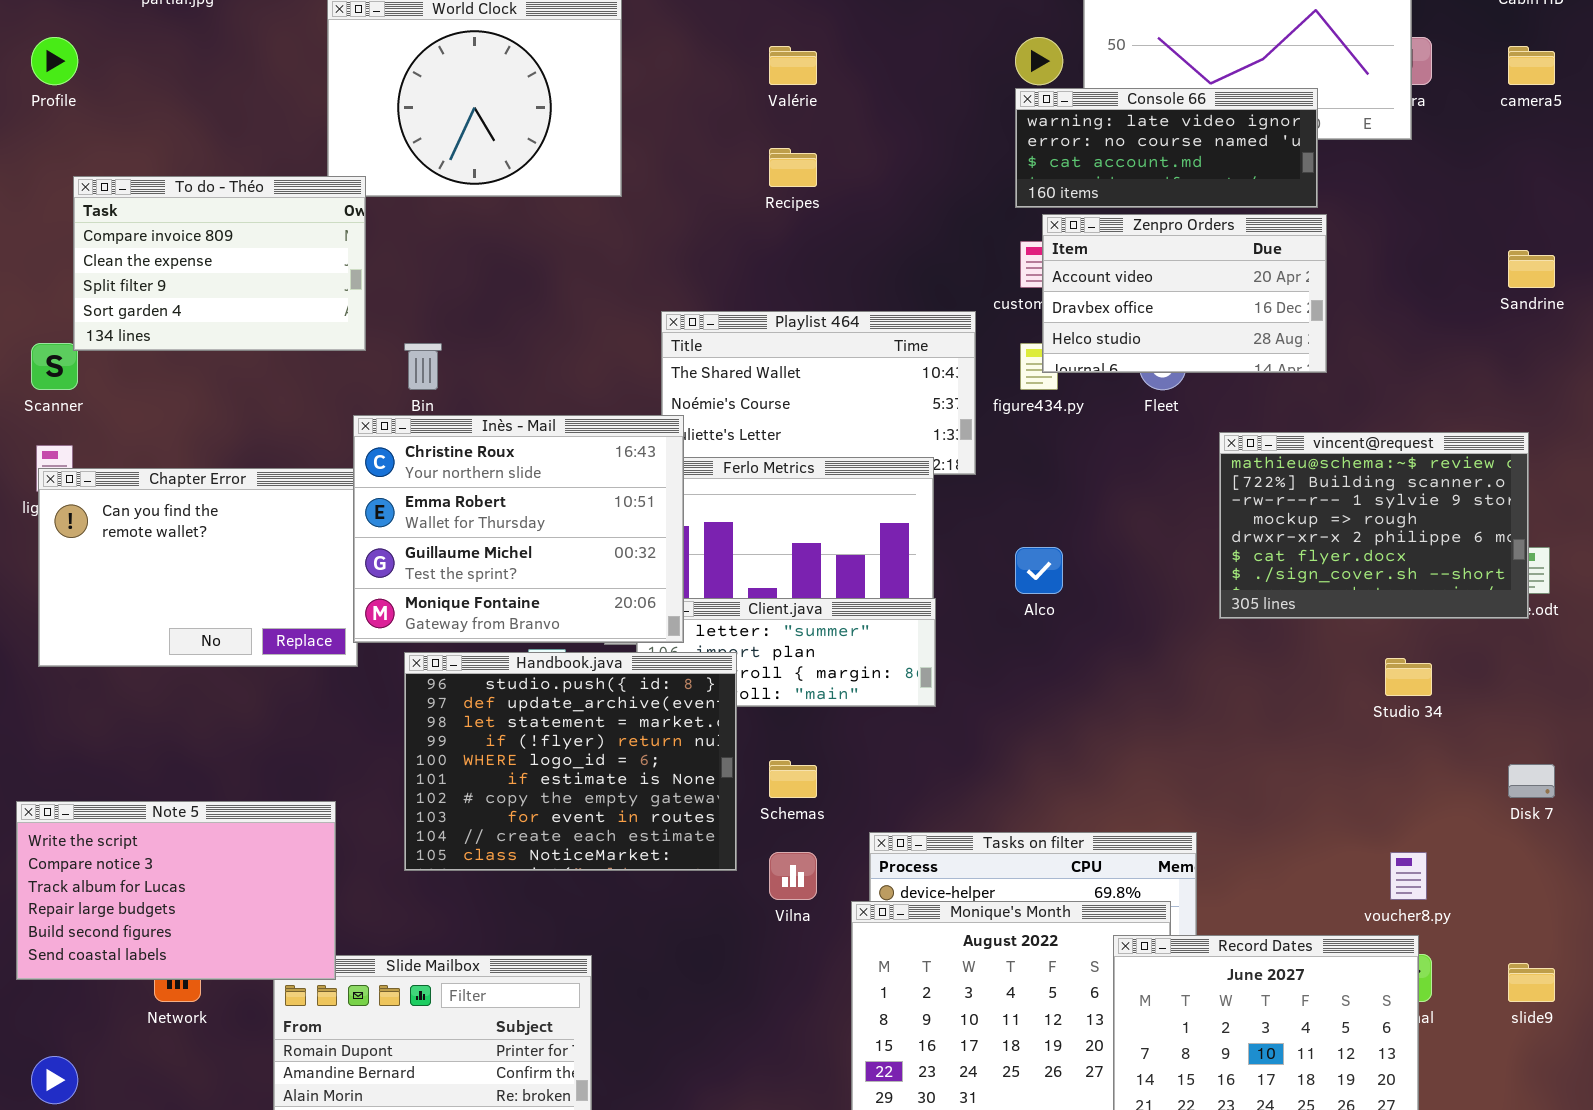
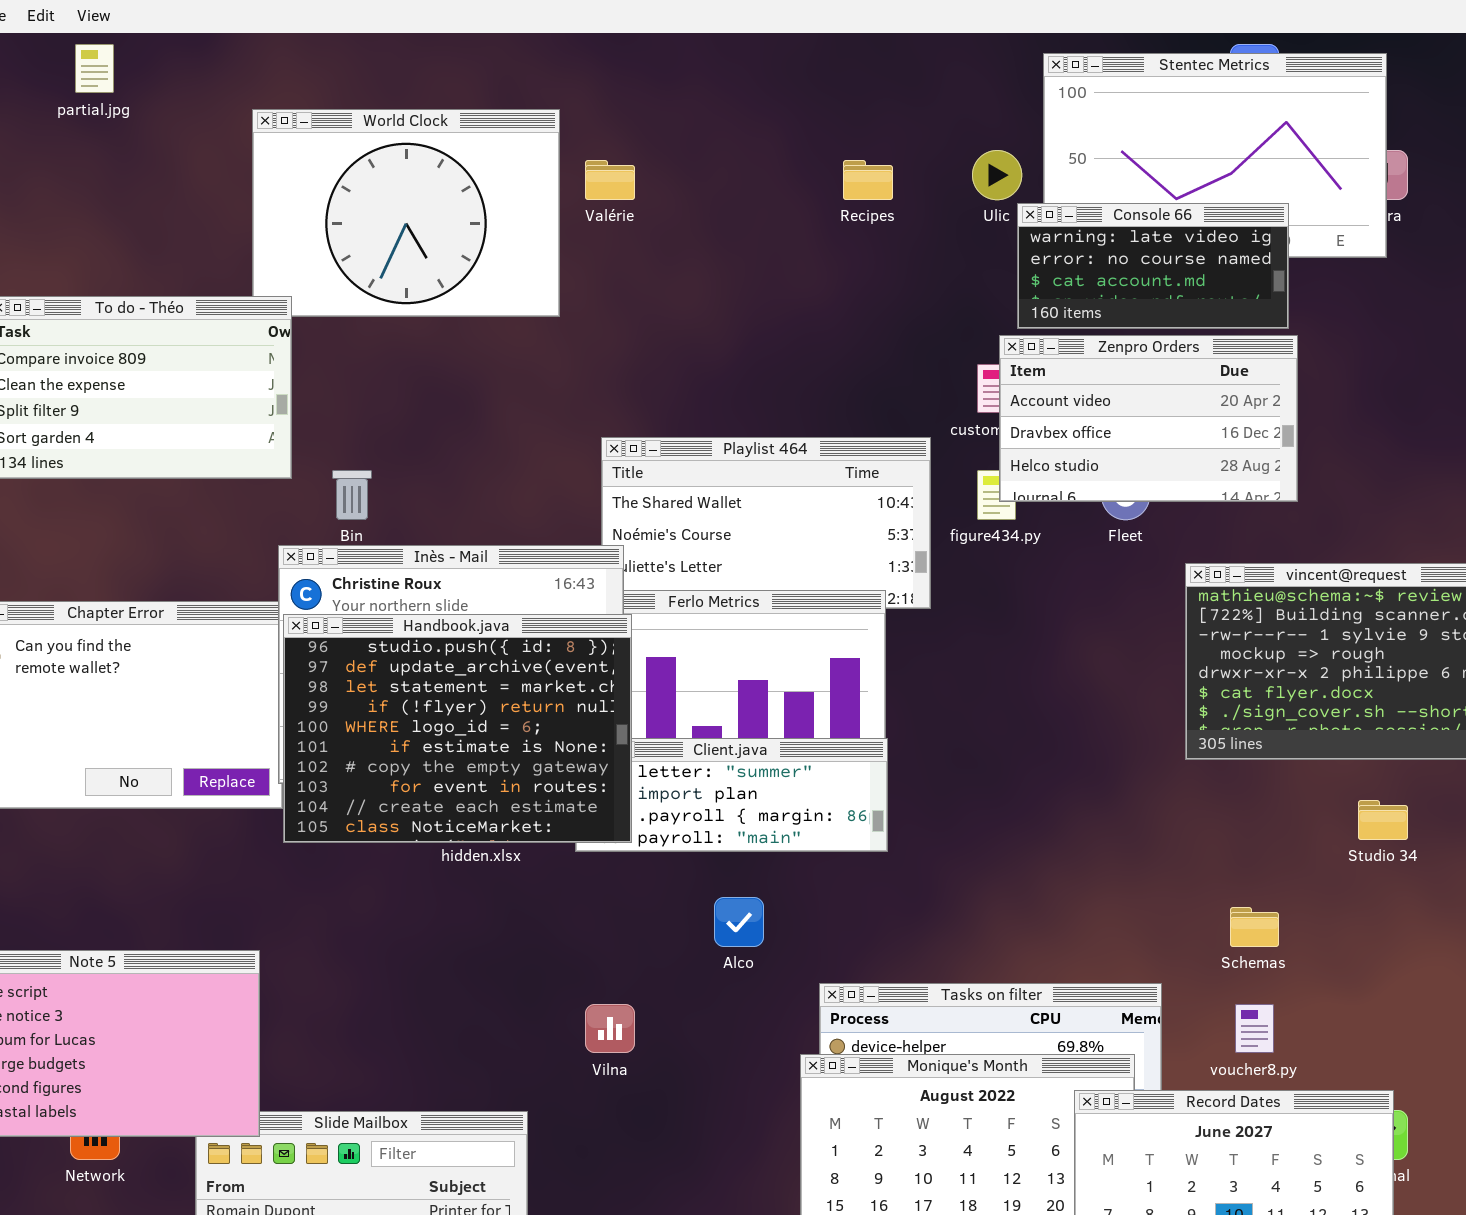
Valérie: [769,46,817,85] -> [585,160,635,200], moved
Console 66: [1015,88,1318,208] -> [1017,203,1289,329], resized
Recipes: [769,148,817,187] -> [843,160,893,200], moved
Alco: [1015,547,1063,594] -> [714,897,764,947], moved
Handbook.java: [404,652,737,871] -> [283,614,632,843], moved
Schemas: [769,760,817,798] -> [1230,907,1279,947], moved
Vilna: [769,852,817,900] -> [585,1004,635,1053], moved
voucher8.py: [1390,852,1427,900] -> [1235,1004,1274,1053], moved

